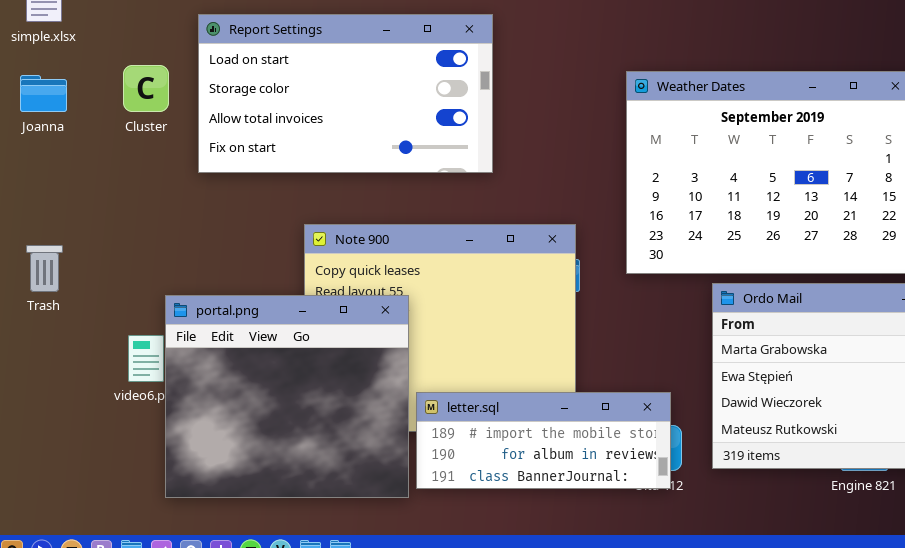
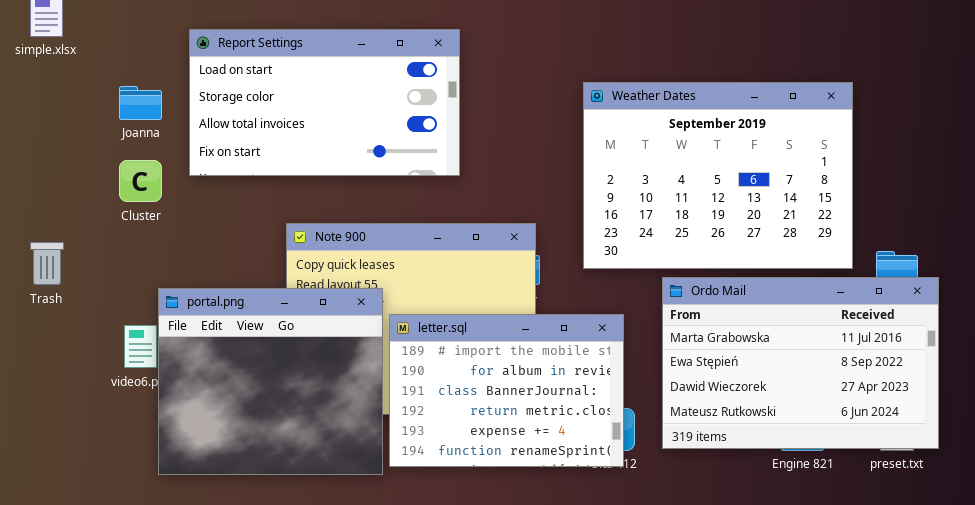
Cluster: [123,65,169,112] -> [119,160,162,202], moved
Joanna: [20,75,67,112] -> [119,86,162,120], moved
letter.sql: [416,392,671,489] -> [389,314,624,467], resized

